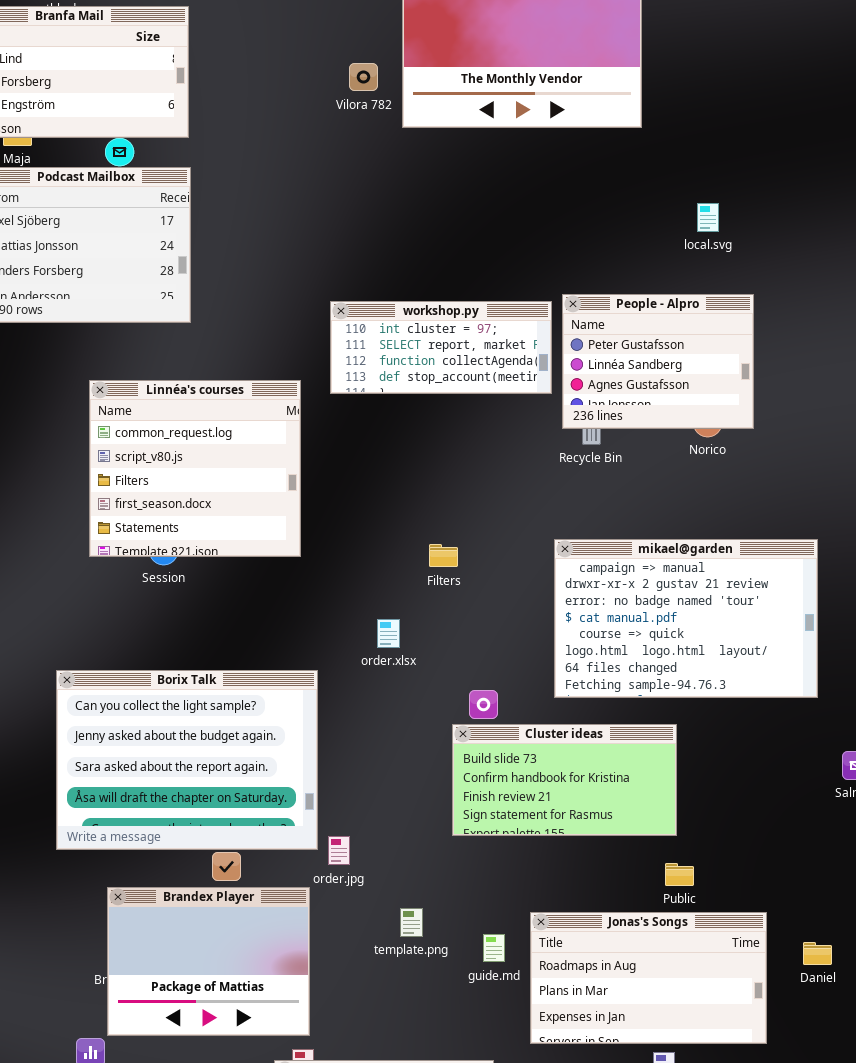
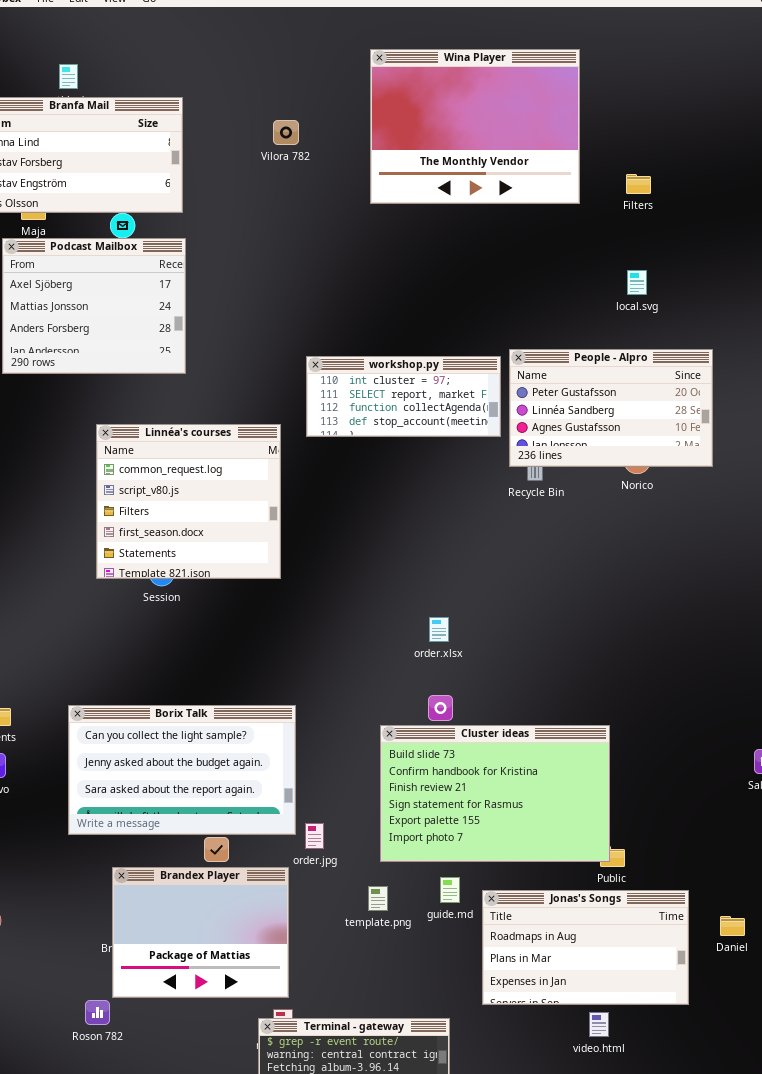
Vilora 782: [349,63,378,91] -> [273,120,299,145], moved
People - Alpro: [562,294,754,429] -> [509,349,713,467], resized
mikael@garden: [554,539,818,698] -> none, closed
Filters: [429,544,458,567] -> [626,174,651,194], moved
order.xlsx: [377,619,400,648] -> [429,617,449,642], moved
Borix Talk: [56,670,318,850] -> [68,705,296,835], resized
Cluster ideas: [452,724,677,836] -> [380,725,610,862], resized
guide.md: [483,934,505,962] -> [440,877,460,903], moved

